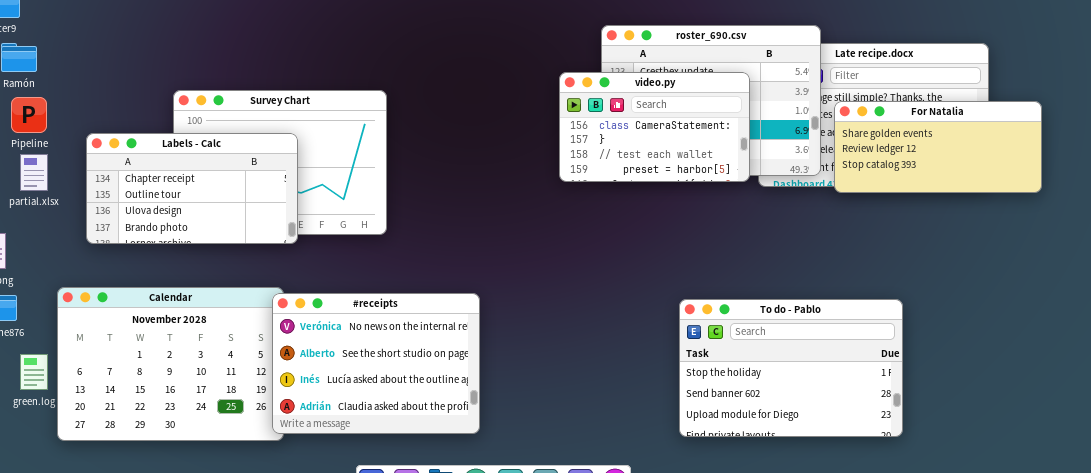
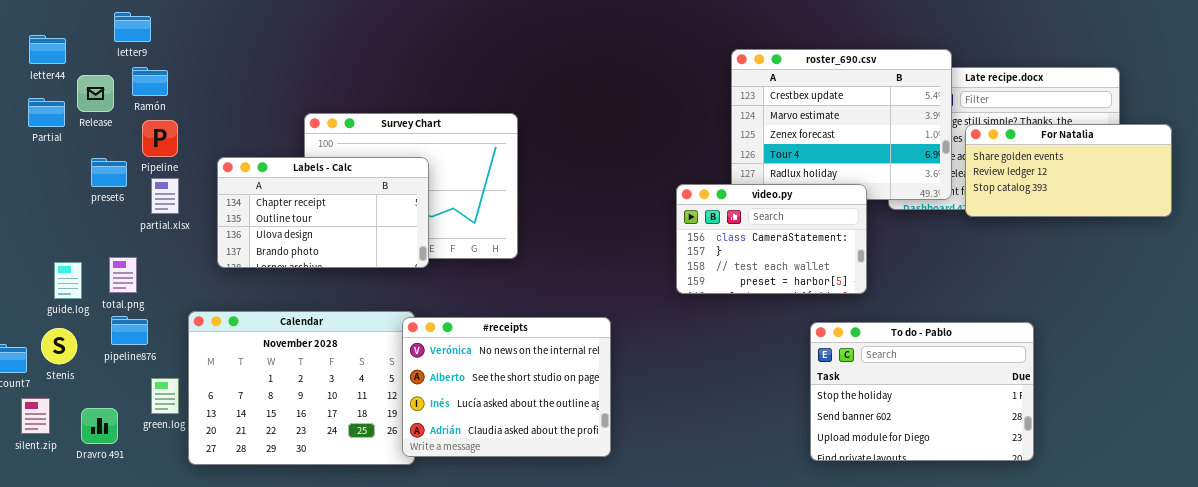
video.py: [559,72,750,182] -> [676,184,867,294], moved

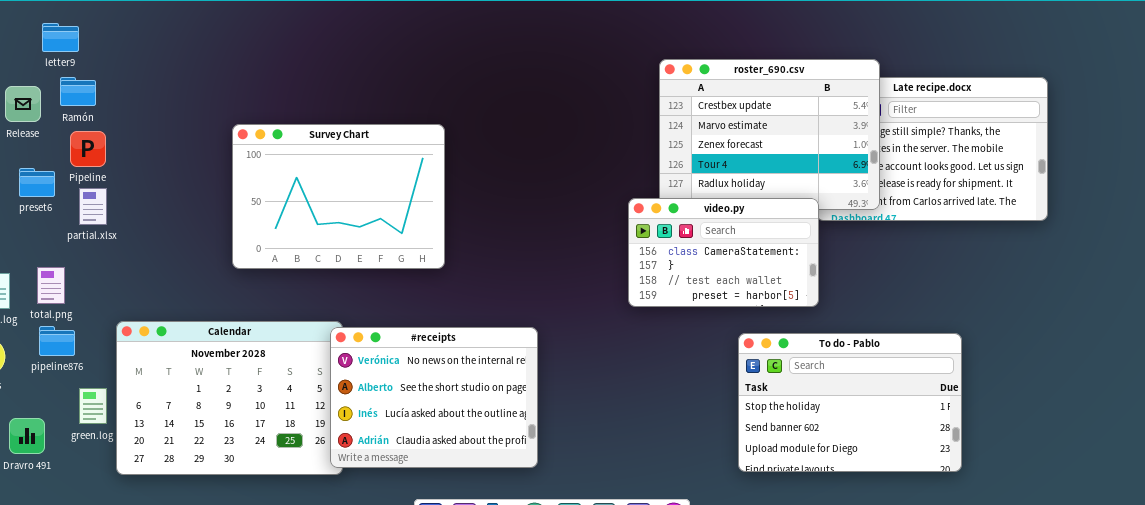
For Natalia: [965,124,1172,217] -> none, closed
Labels - Calc: [217,157,429,268] -> none, closed
video.py: [676,184,867,294] -> [628,198,819,307], moved

